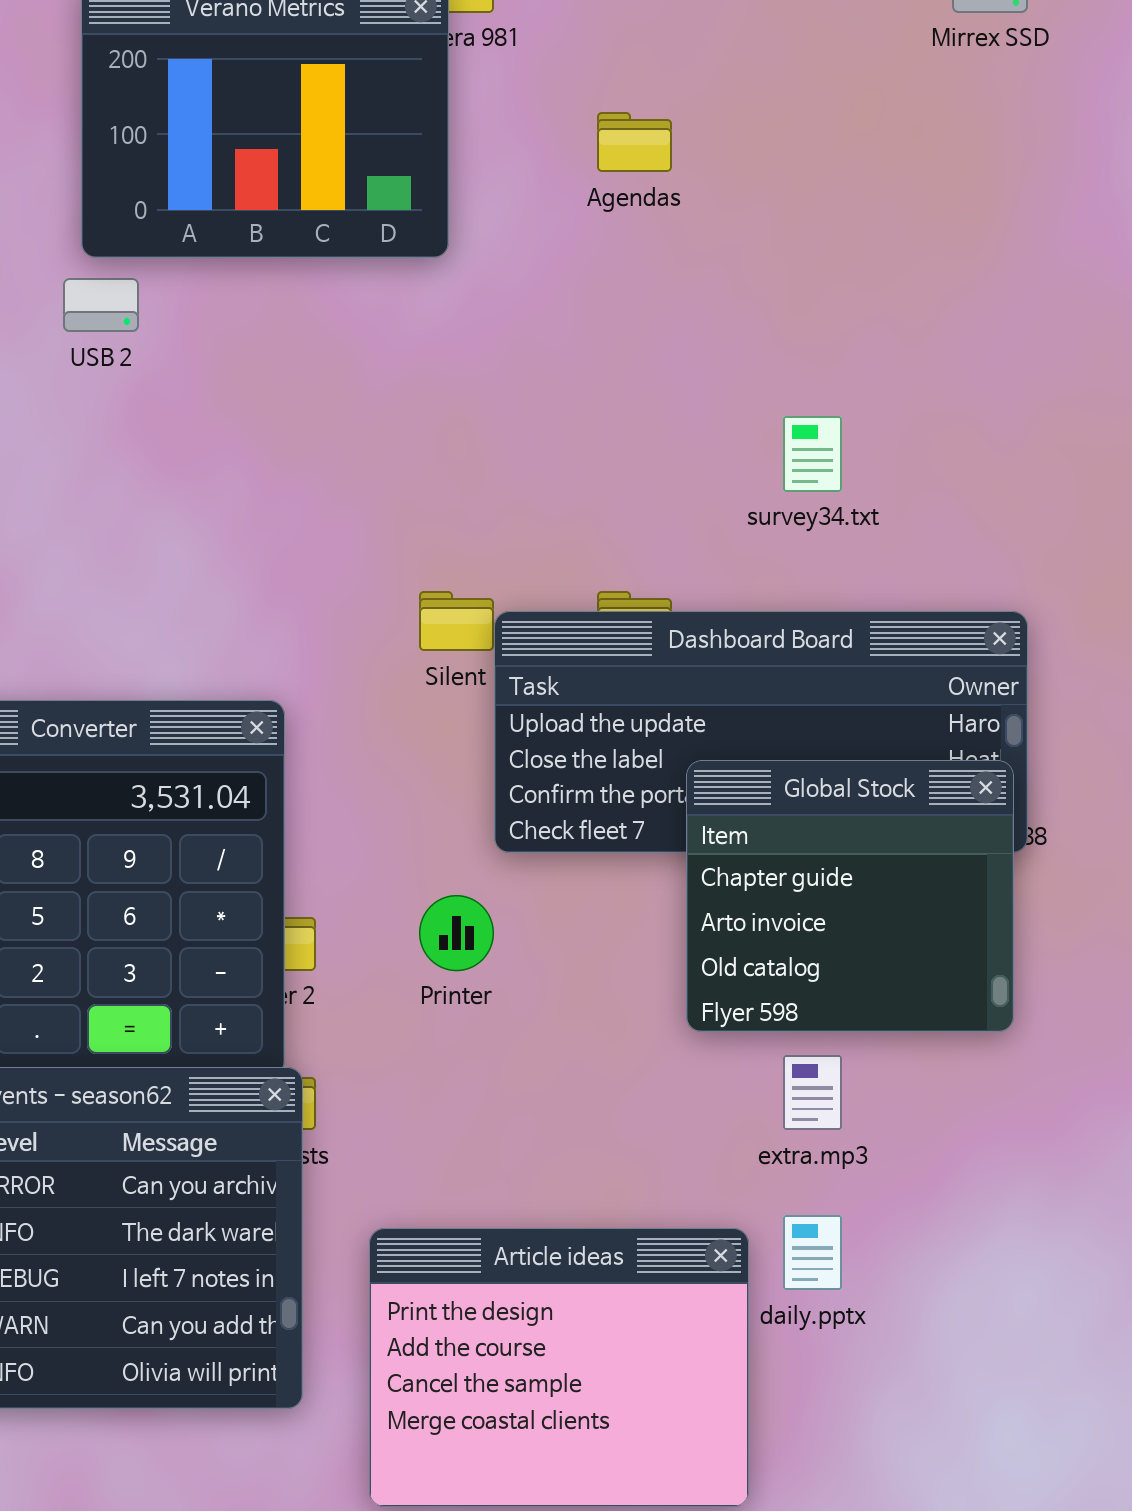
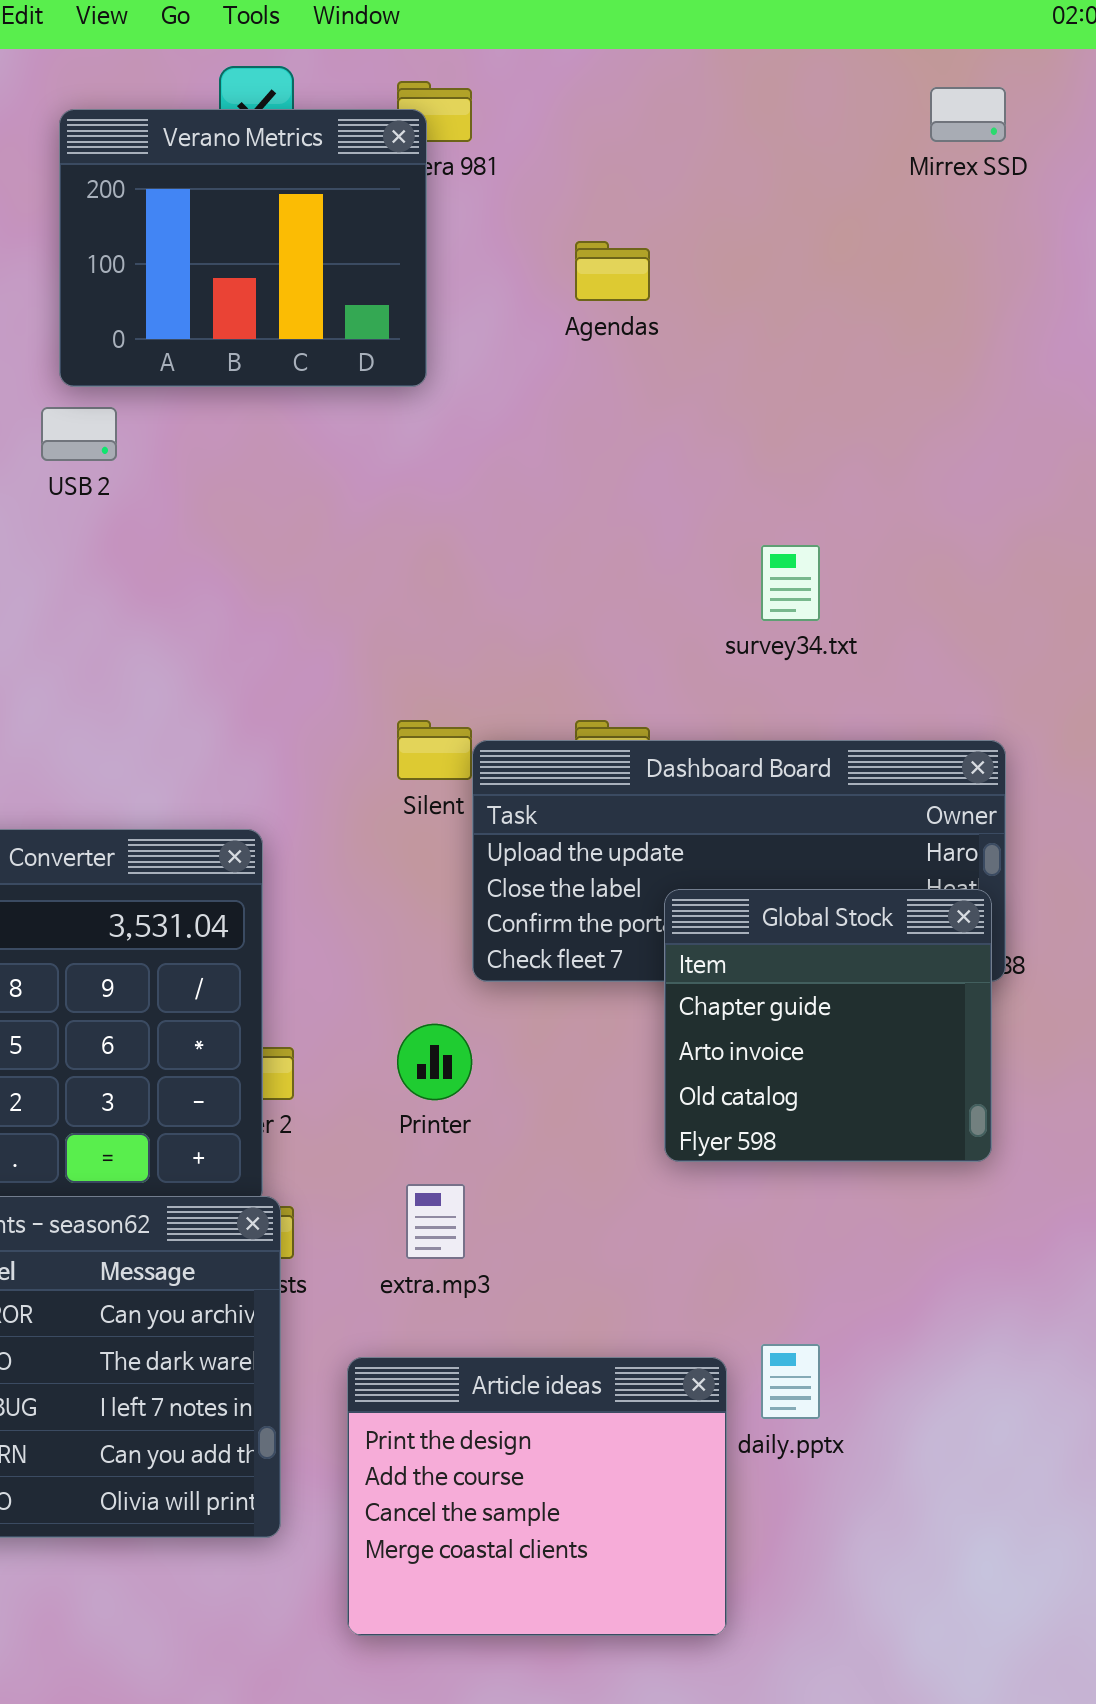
extra.mp3: [783,1055,842,1130] -> [406,1184,465,1259], moved

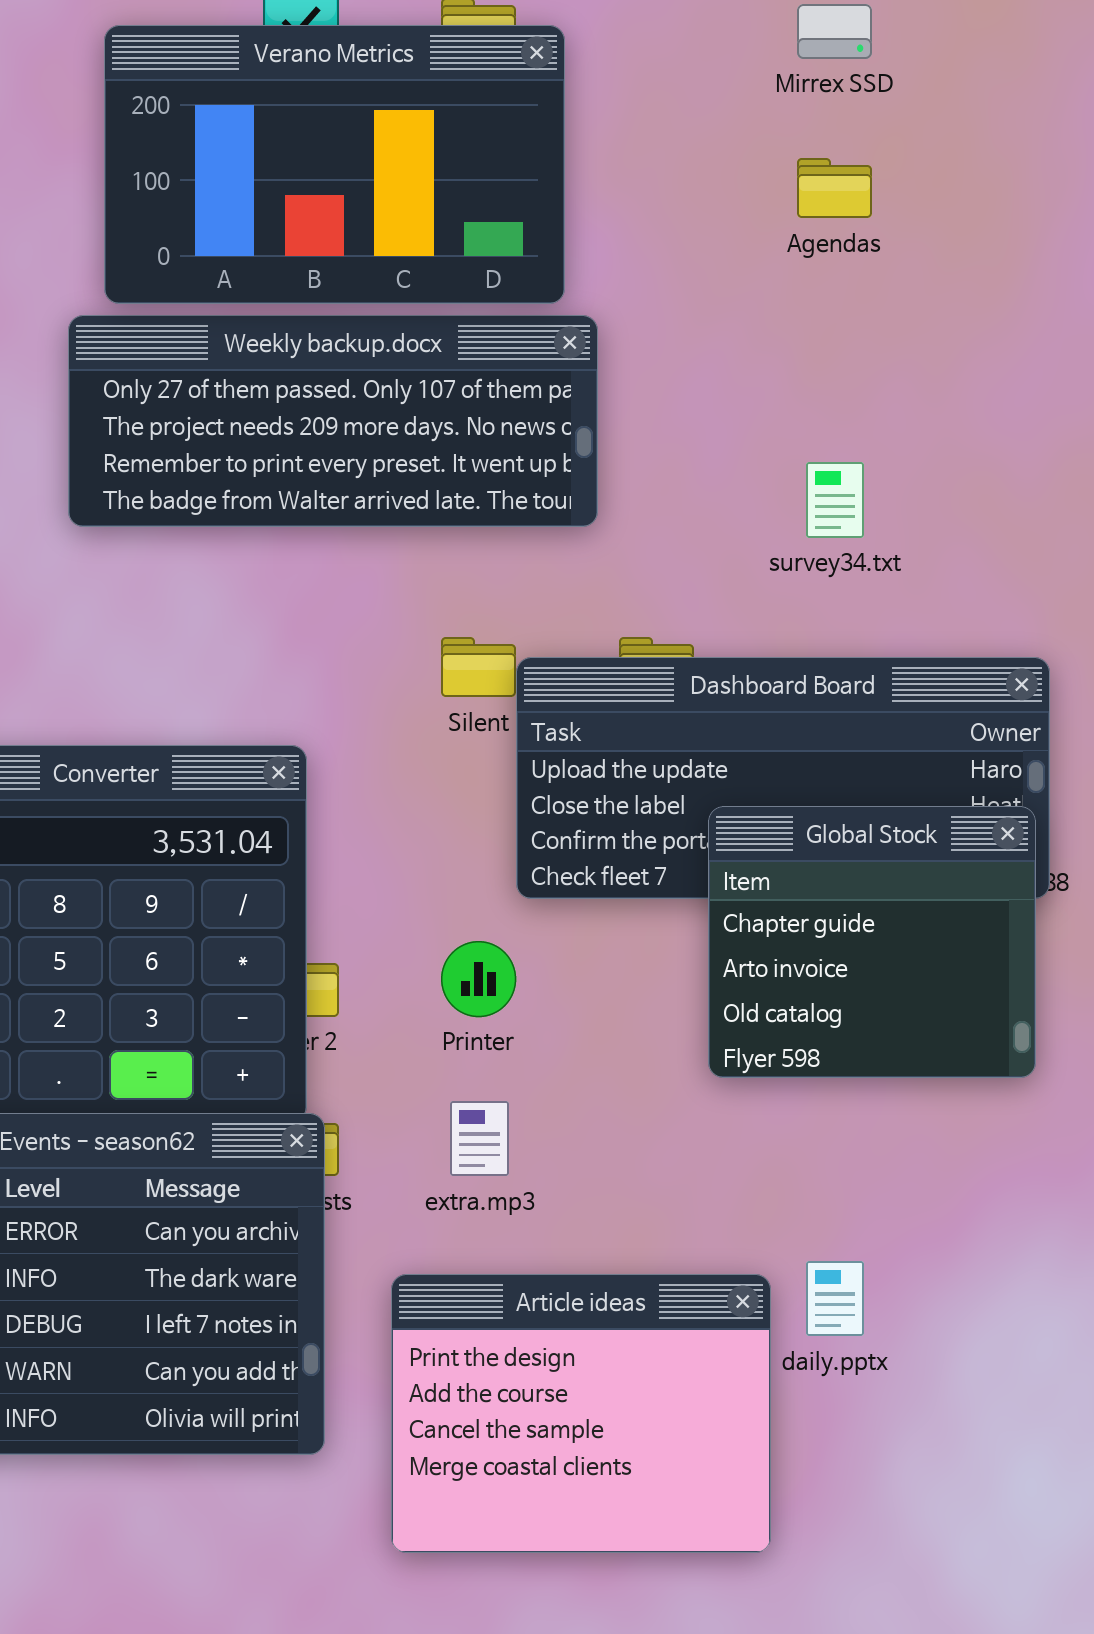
Mirrex SSD: [930,87,1006,142] -> [797,4,872,59], moved
Verano Metrics: [59,109,427,387] -> [104,25,565,304], resized
Agendas: [575,241,650,301] -> [797,158,872,218], moved
Weekly backup.docx: none -> [68,315,598,527], opened

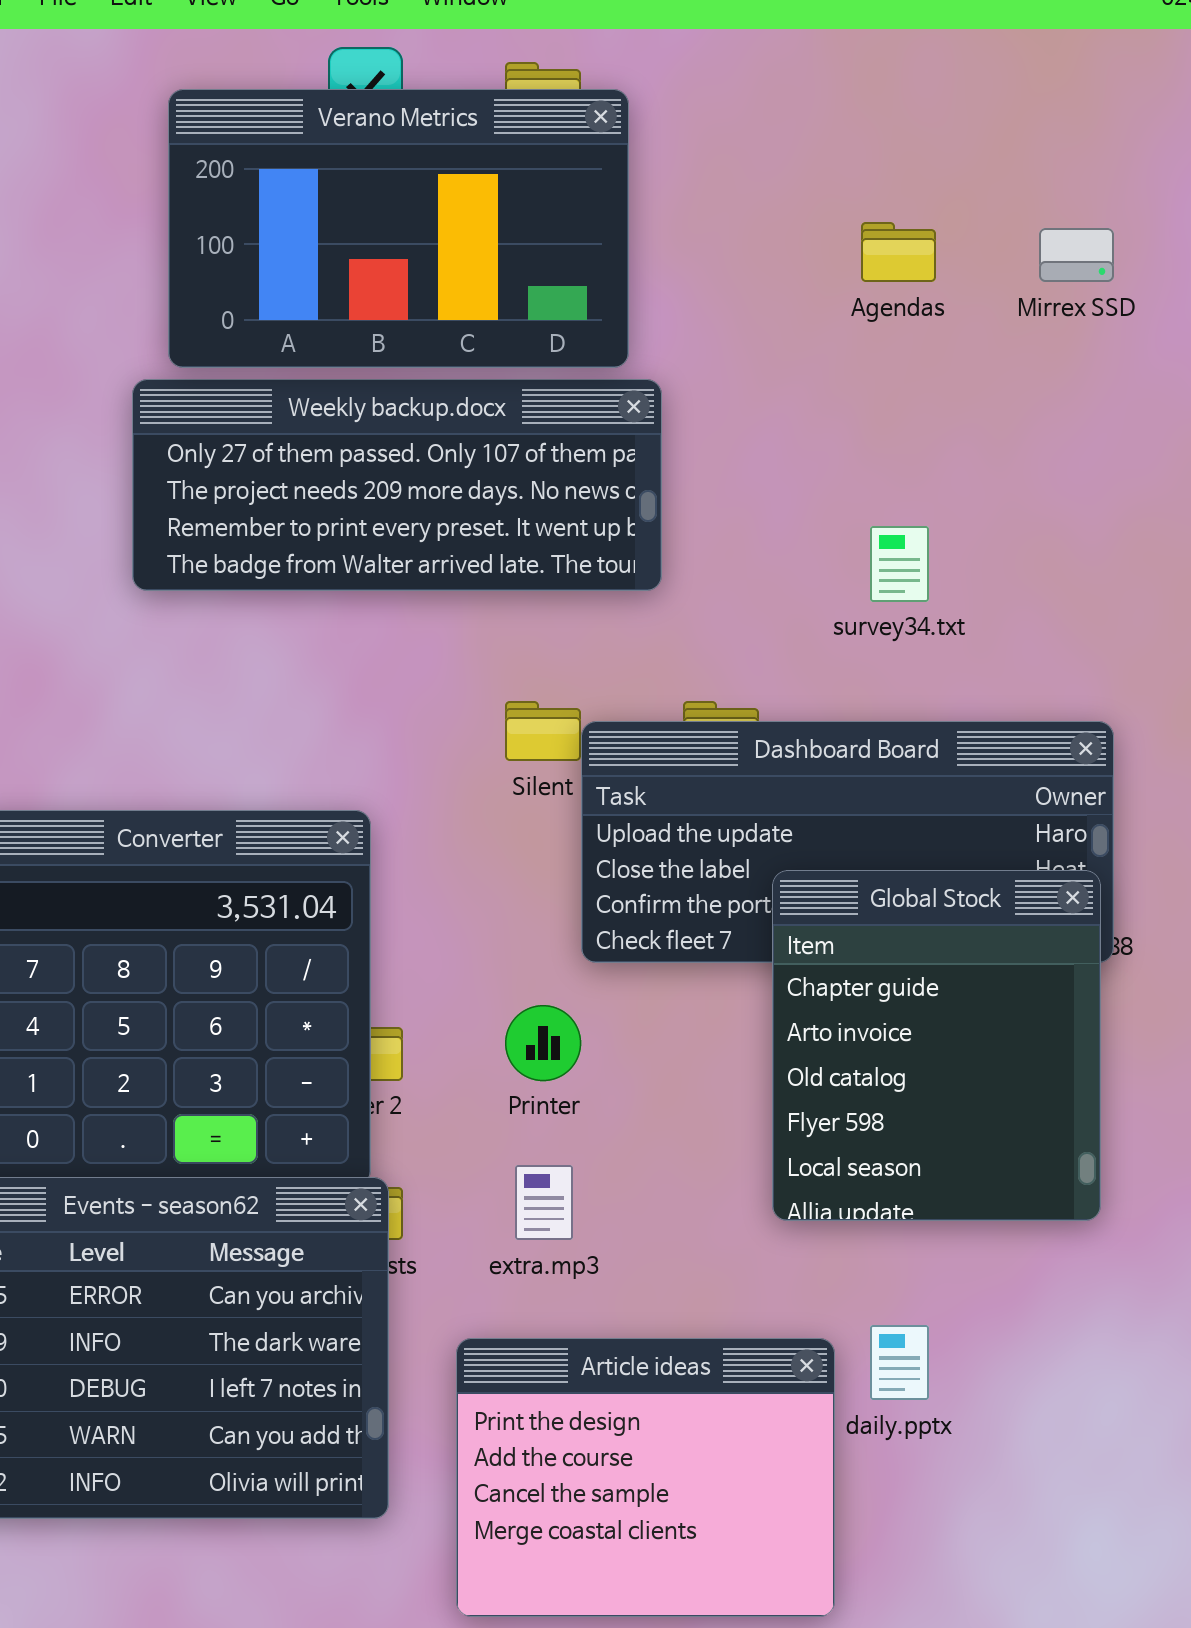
Mirrex SSD: [797,4,872,59] -> [1039,228,1114,282], moved
Global Stock: [708,806,1036,1078] -> [772,870,1101,1221], resized

